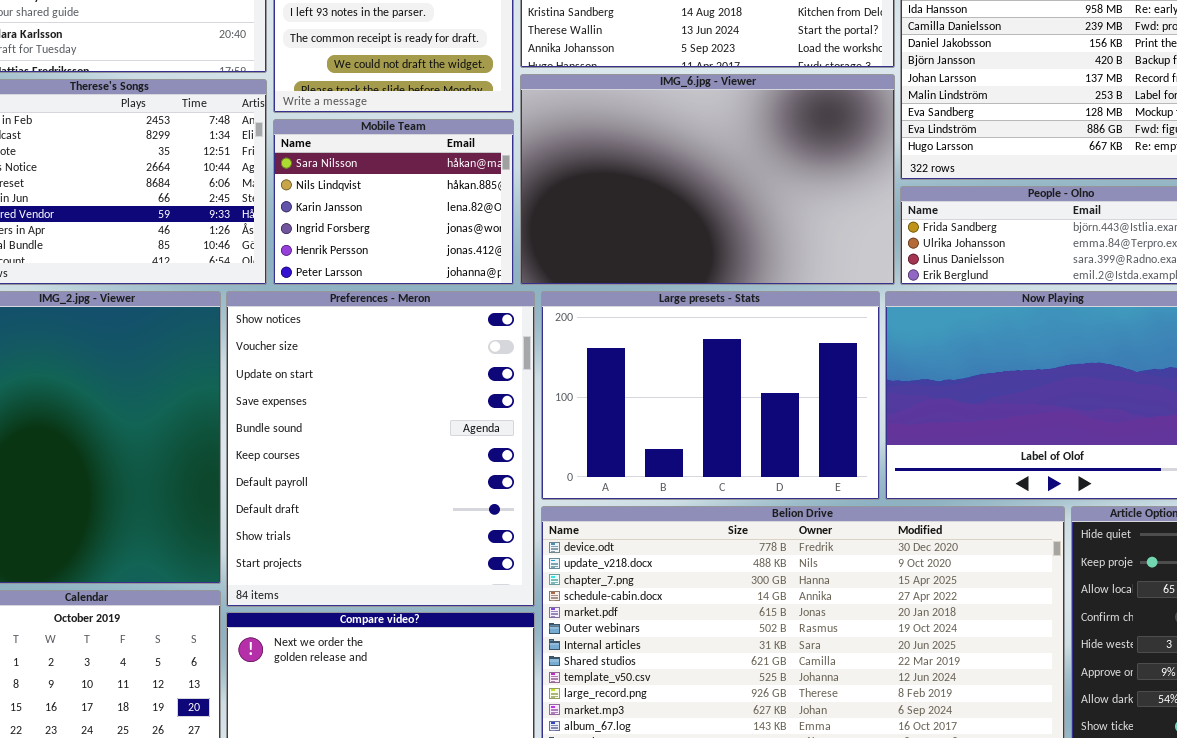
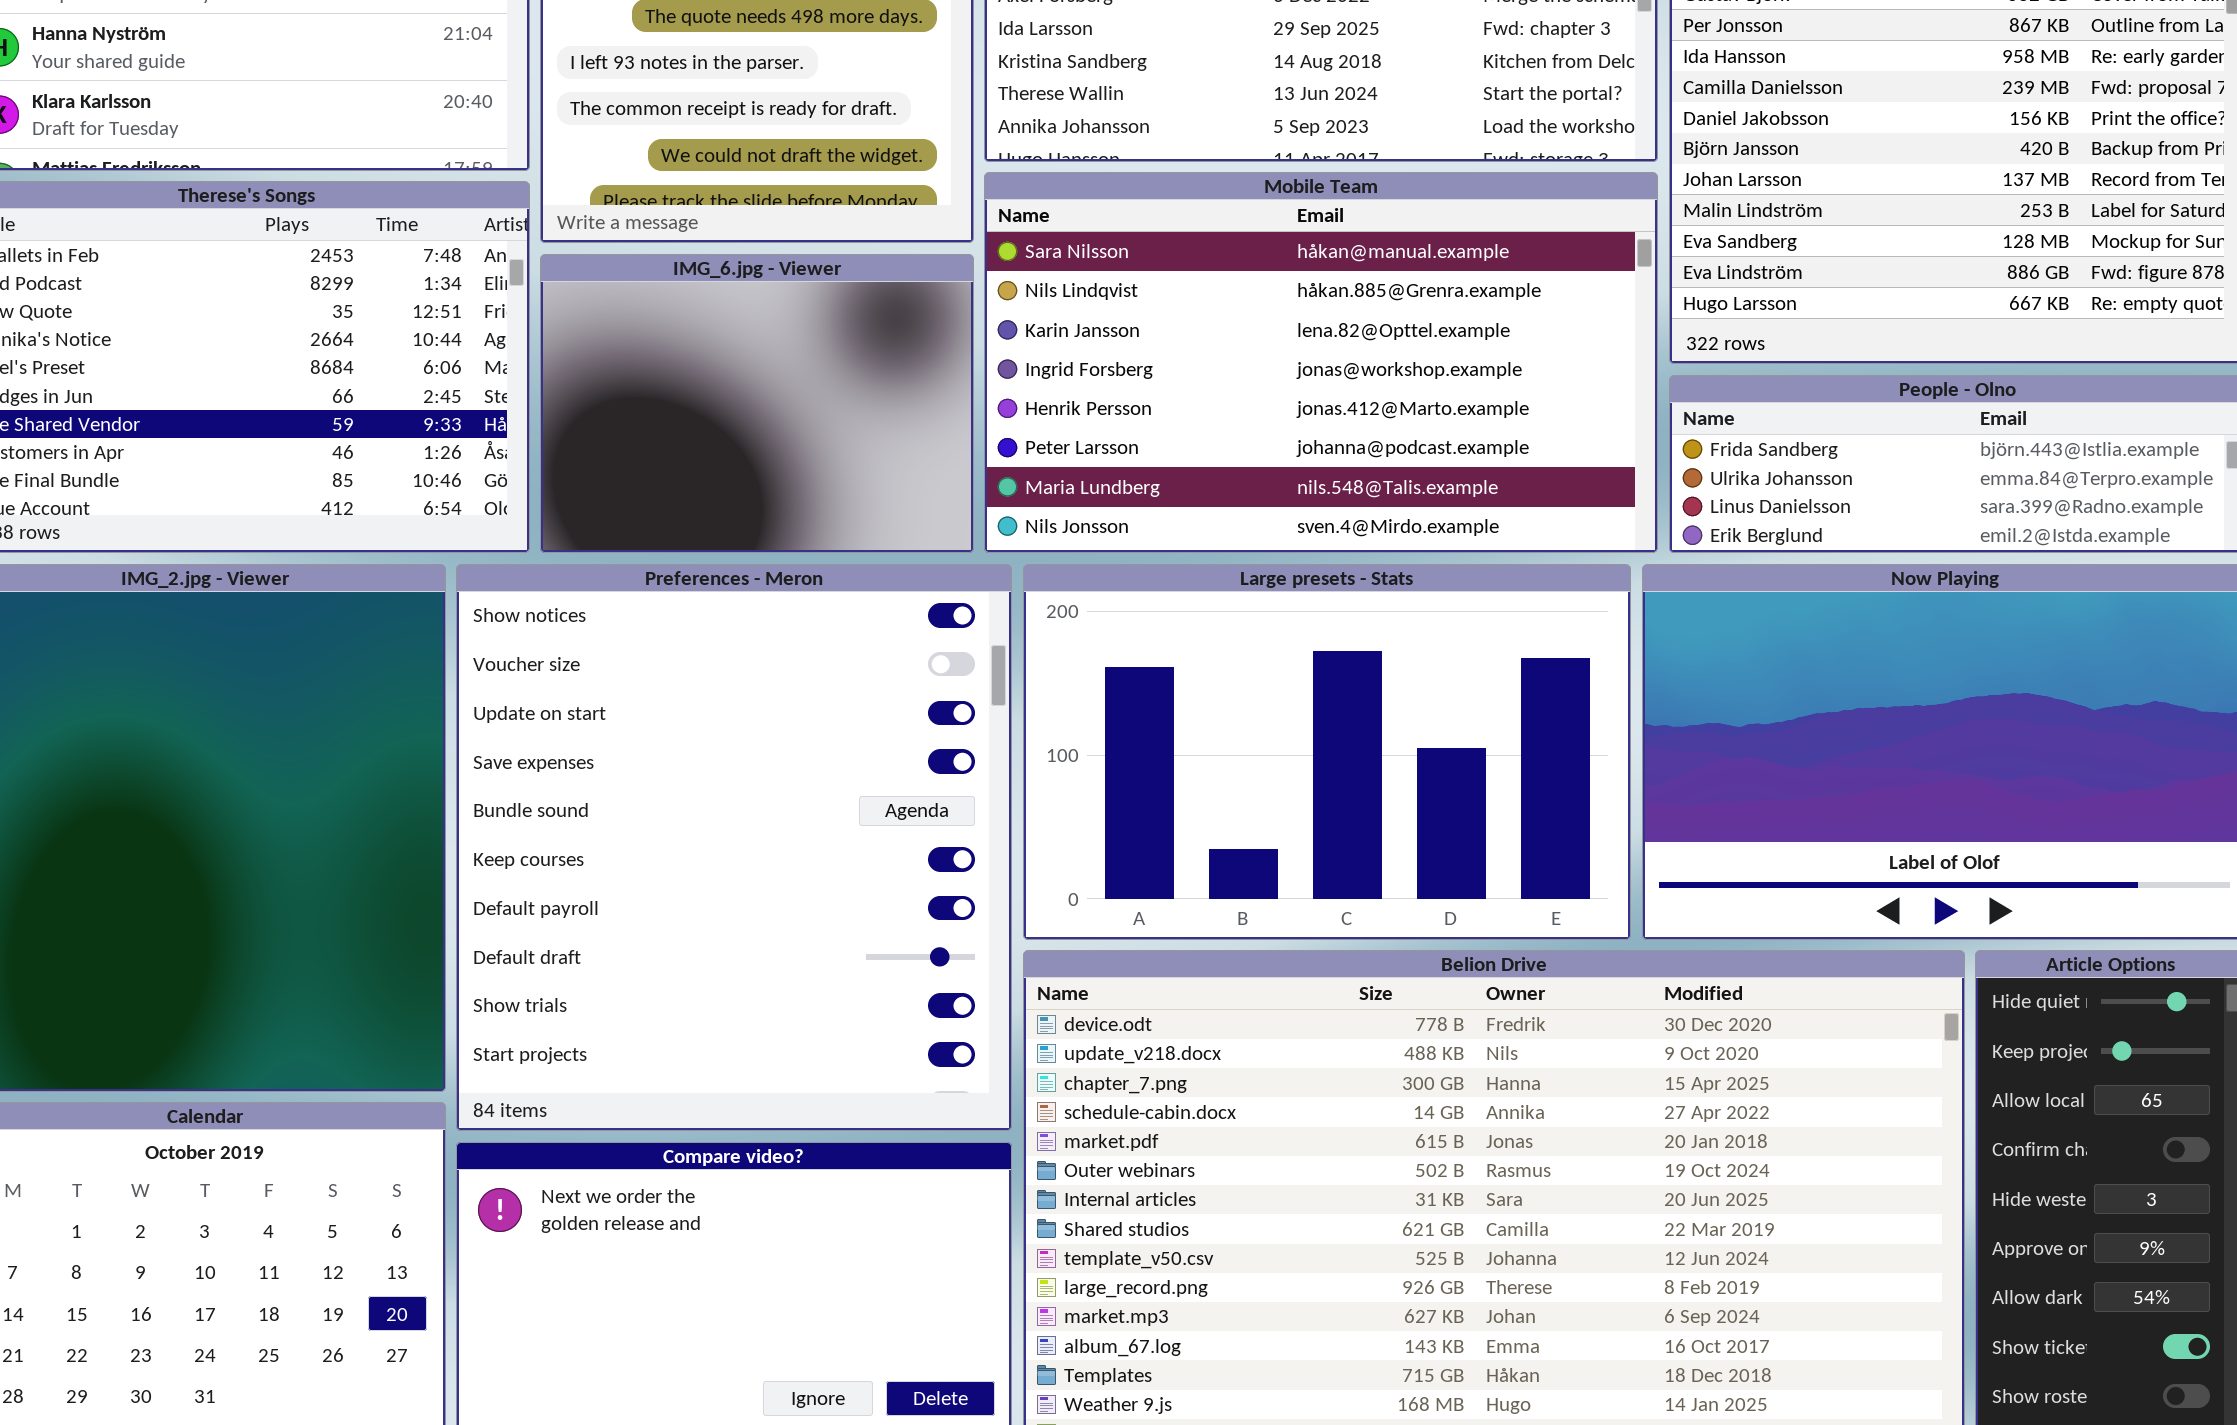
IMG_6.jpg - Viewer: [520,74,895,285] -> [540,254,974,553], moved, resized
Mobile Team: [273,119,514,285] -> [984,172,1658,553], moved, resized

